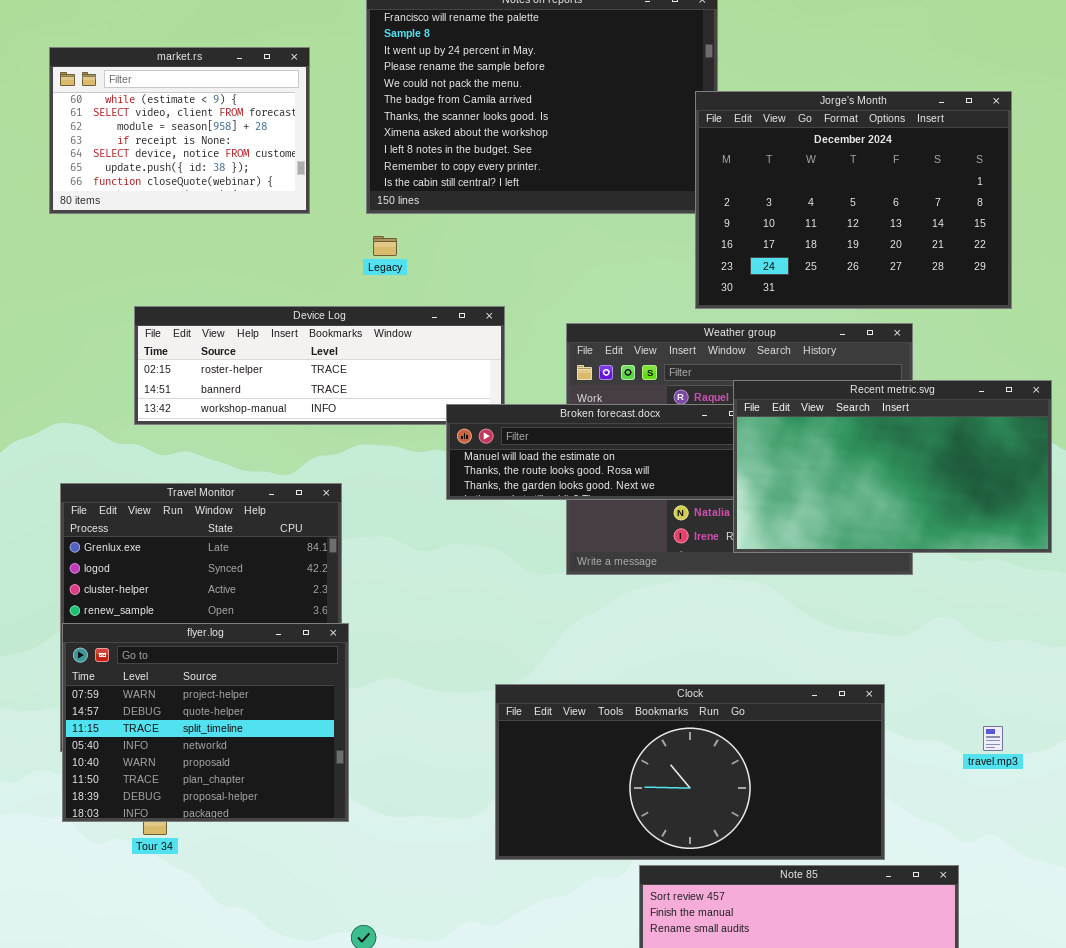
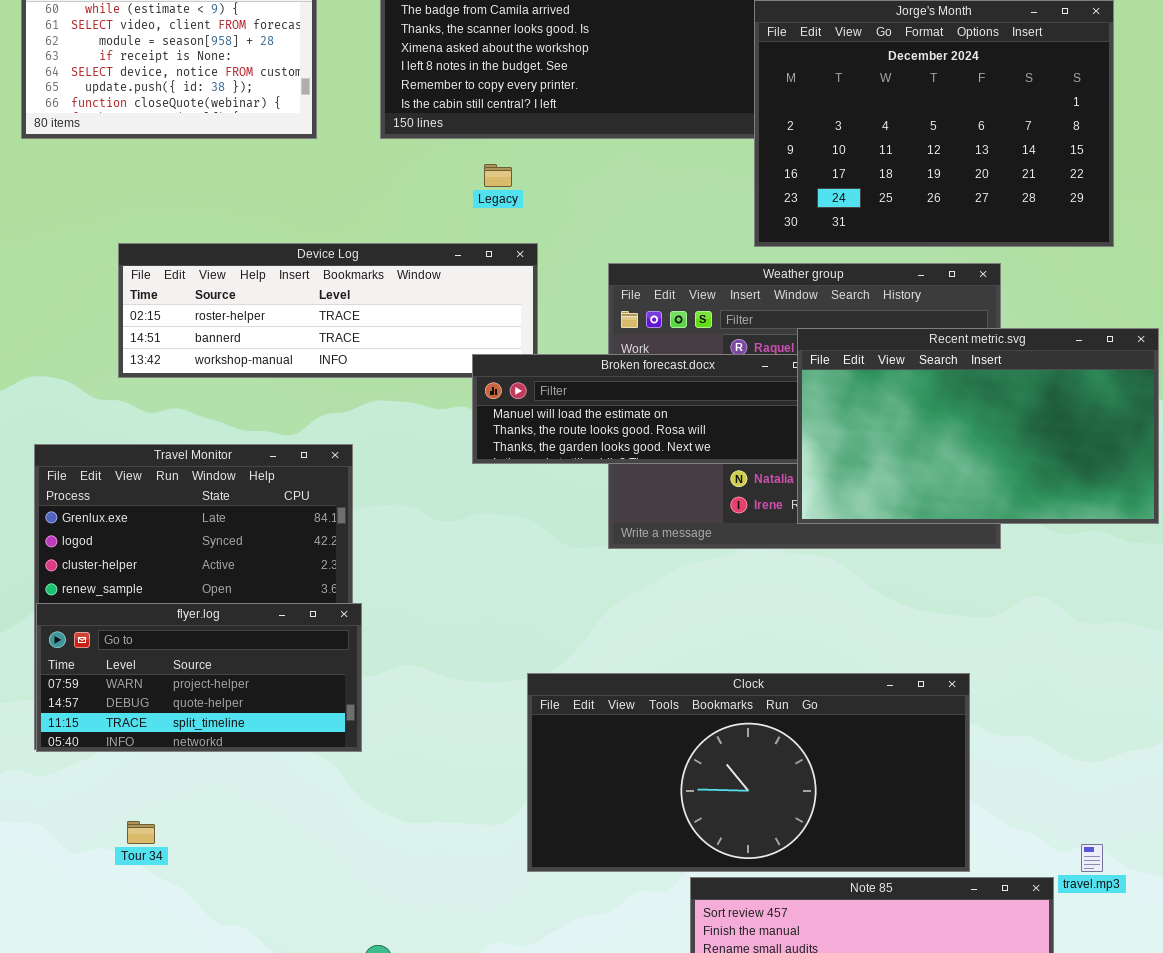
Legacy: [373,236,397,256] -> [484,164,512,187], moved
flyer.log: [62,623,349,822] -> [36,603,362,752], resized
travel.mp3: [983,726,1003,751] -> [1081,844,1103,872], moved

